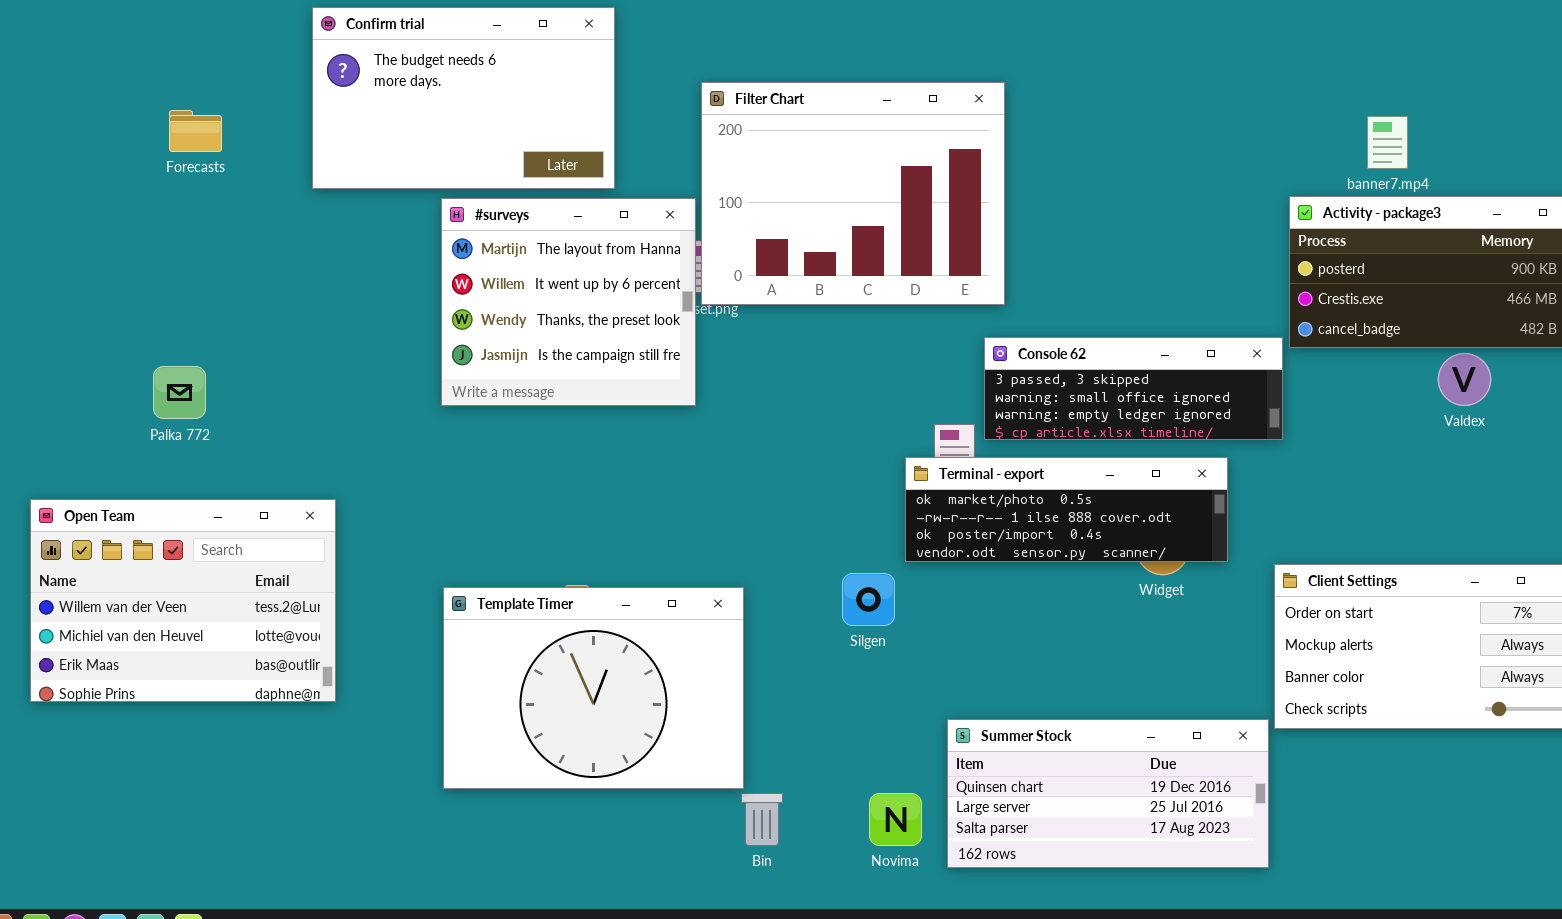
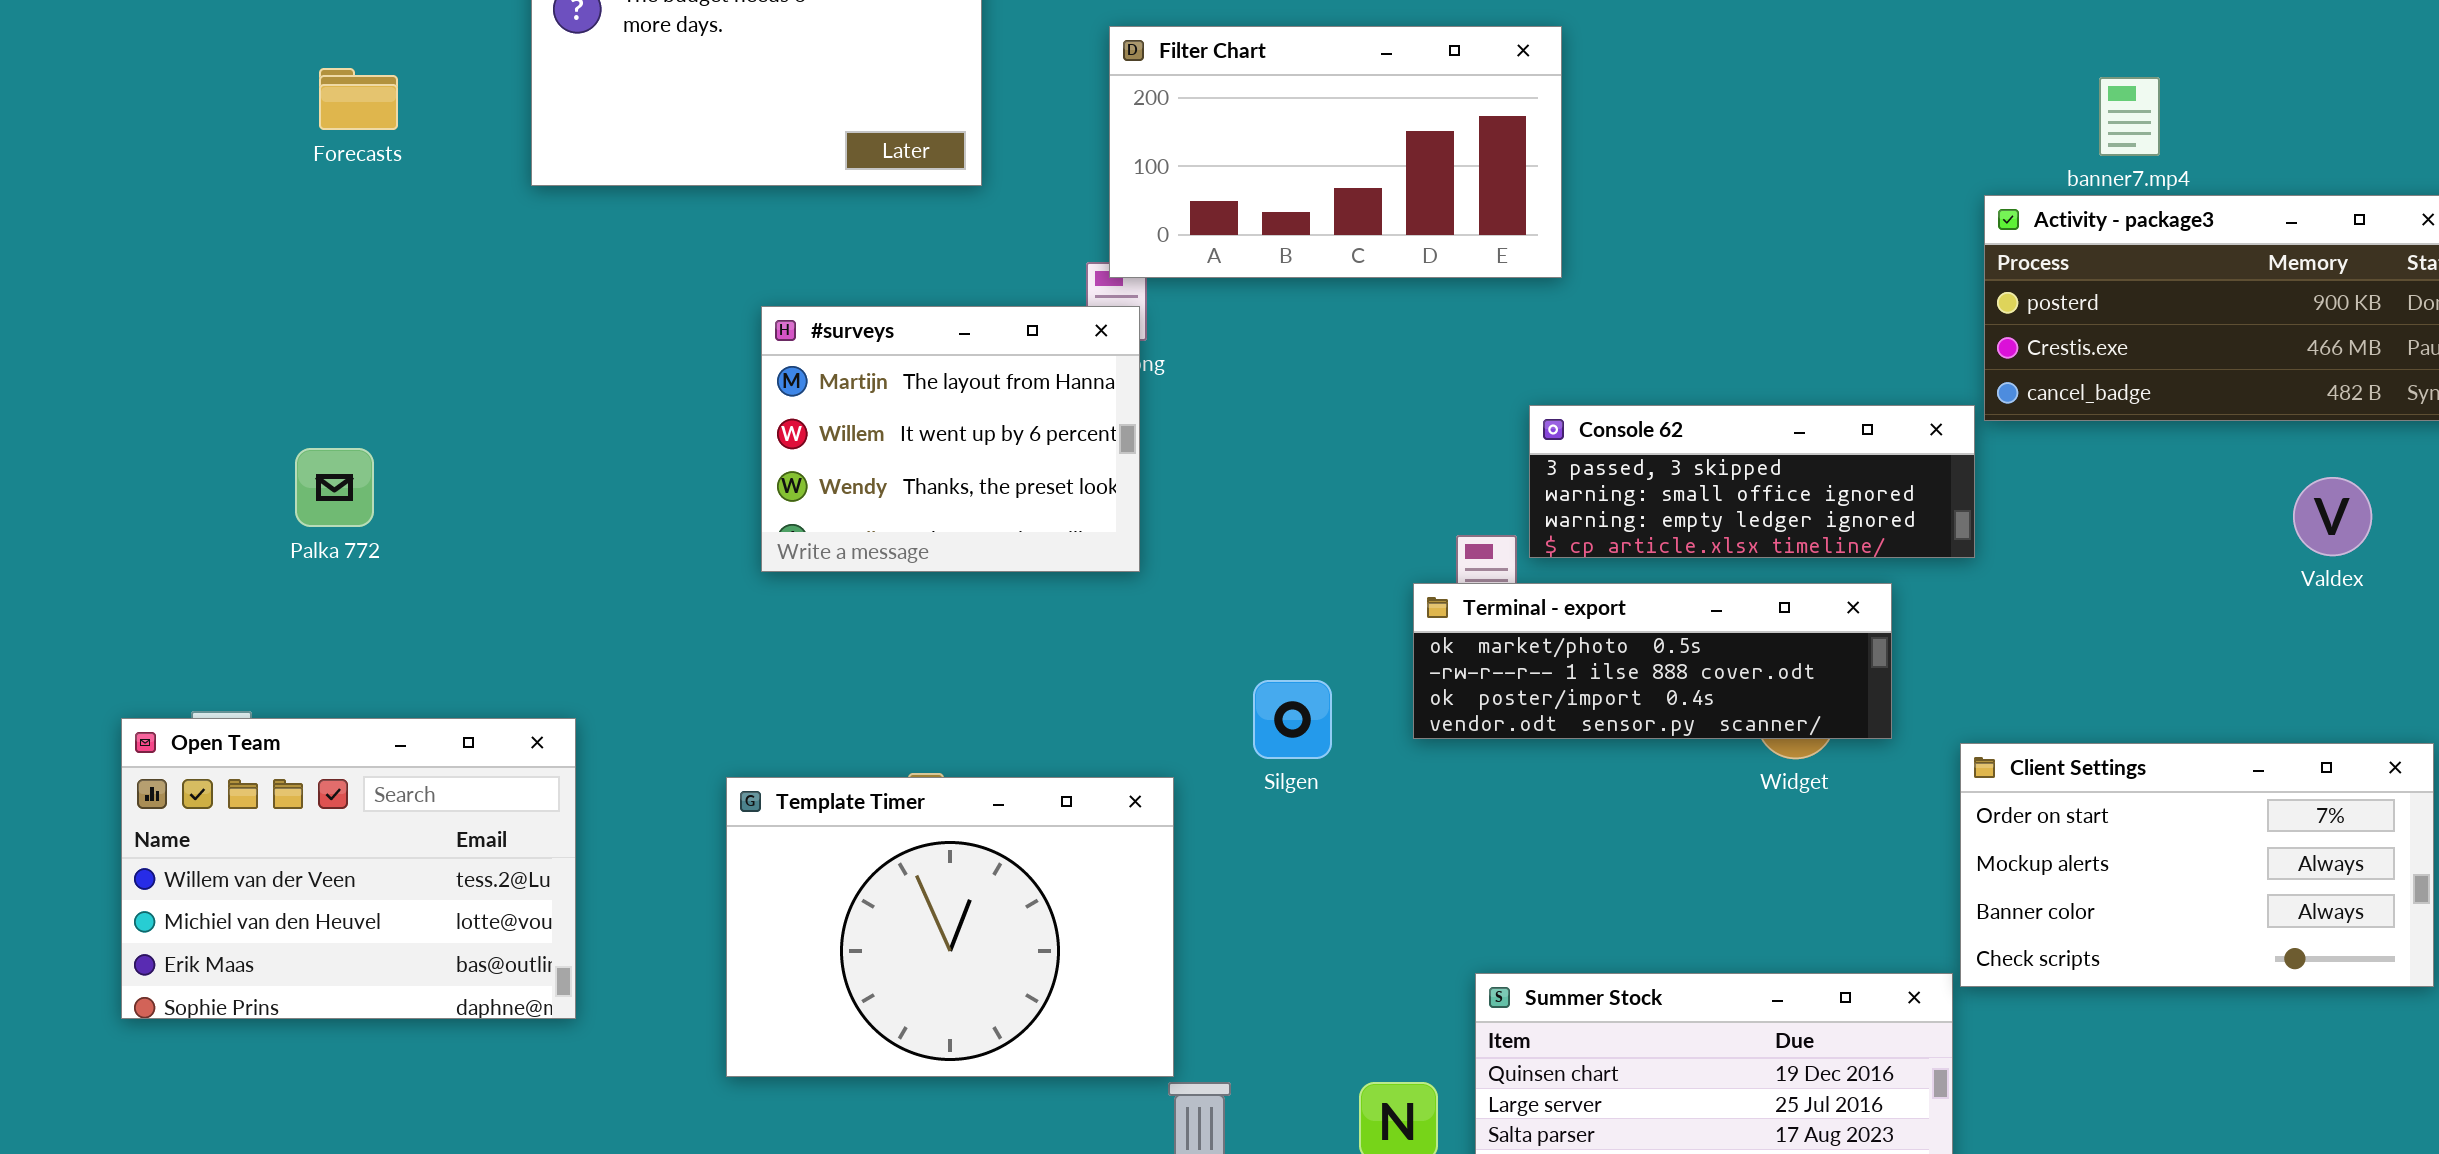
Filter Chart: [701,82,1005,305] -> [1109,26,1562,278], resized
#surveys: [441,198,696,406] -> [761,306,1140,572], moved, resized
Valdex: [1438,353,1491,406] -> [2293,477,2372,556], moved
Open Team: [30,499,336,702] -> [121,718,576,1019], moved
Silgen: [842,573,895,626] -> [1253,680,1332,759], moved

